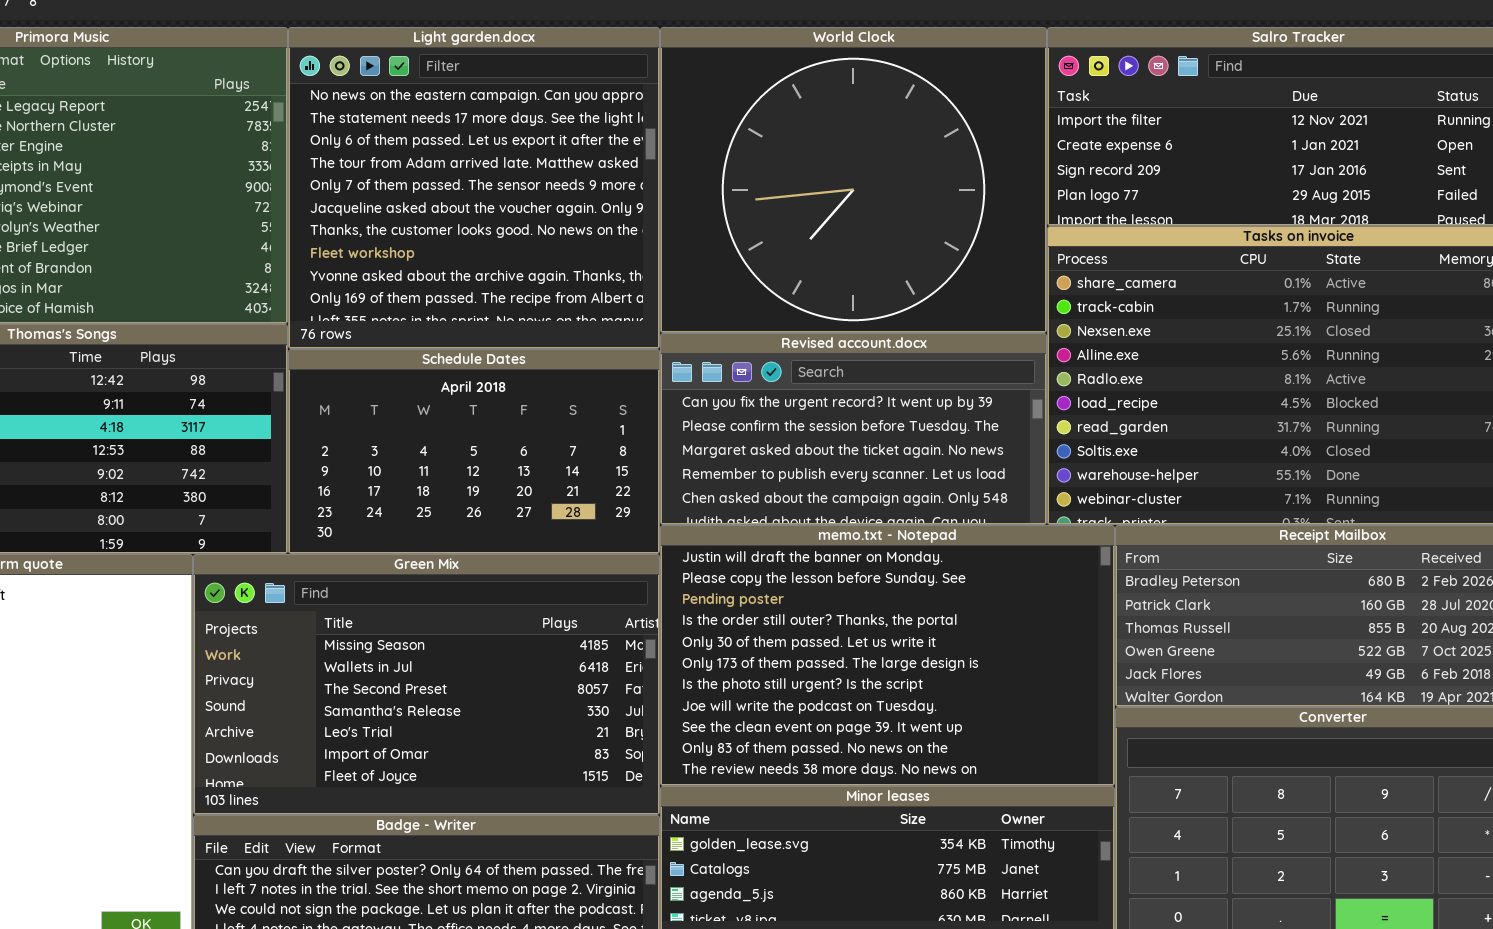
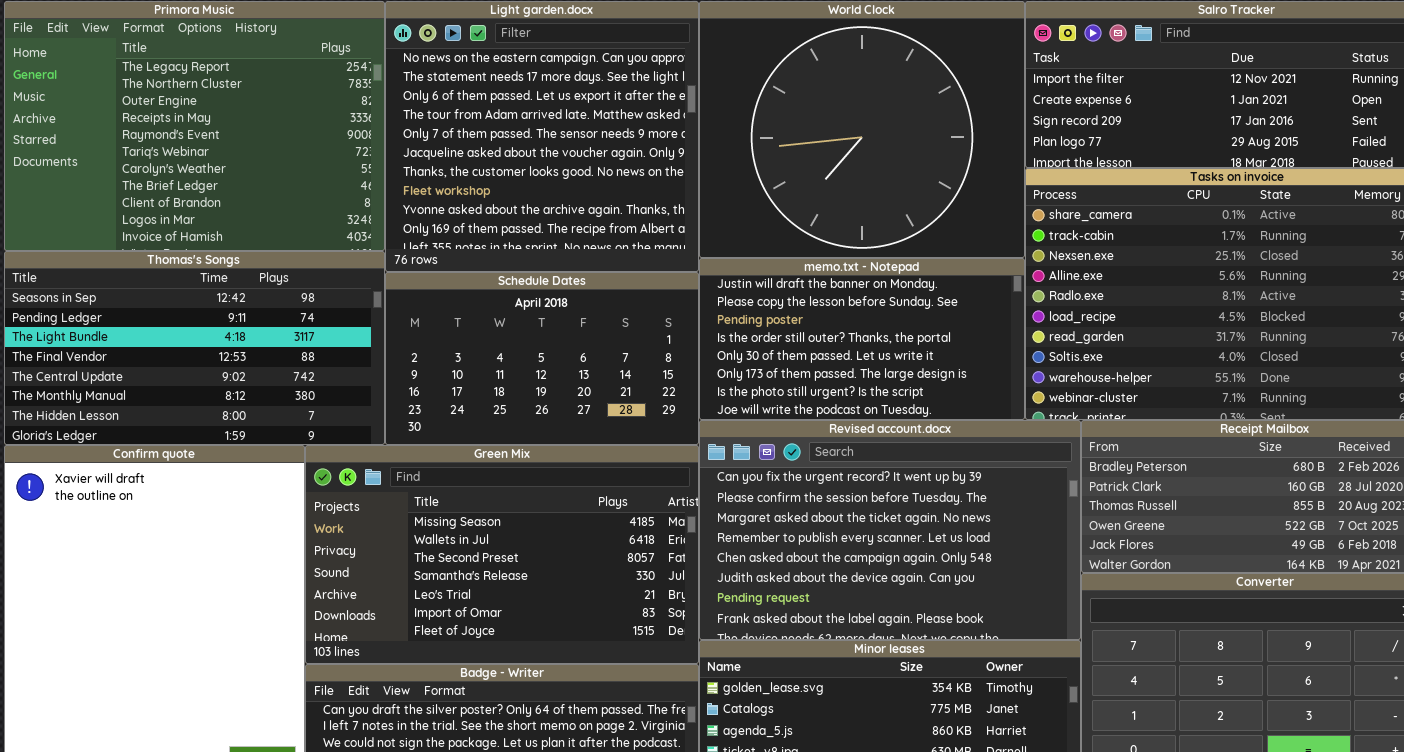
Revised account.docx: [660,333,1047,525] -> [699,420,1081,640], moved, resized
memo.txt - Notepad: [660,525,1115,786] -> [699,258,1025,420], moved, resized

